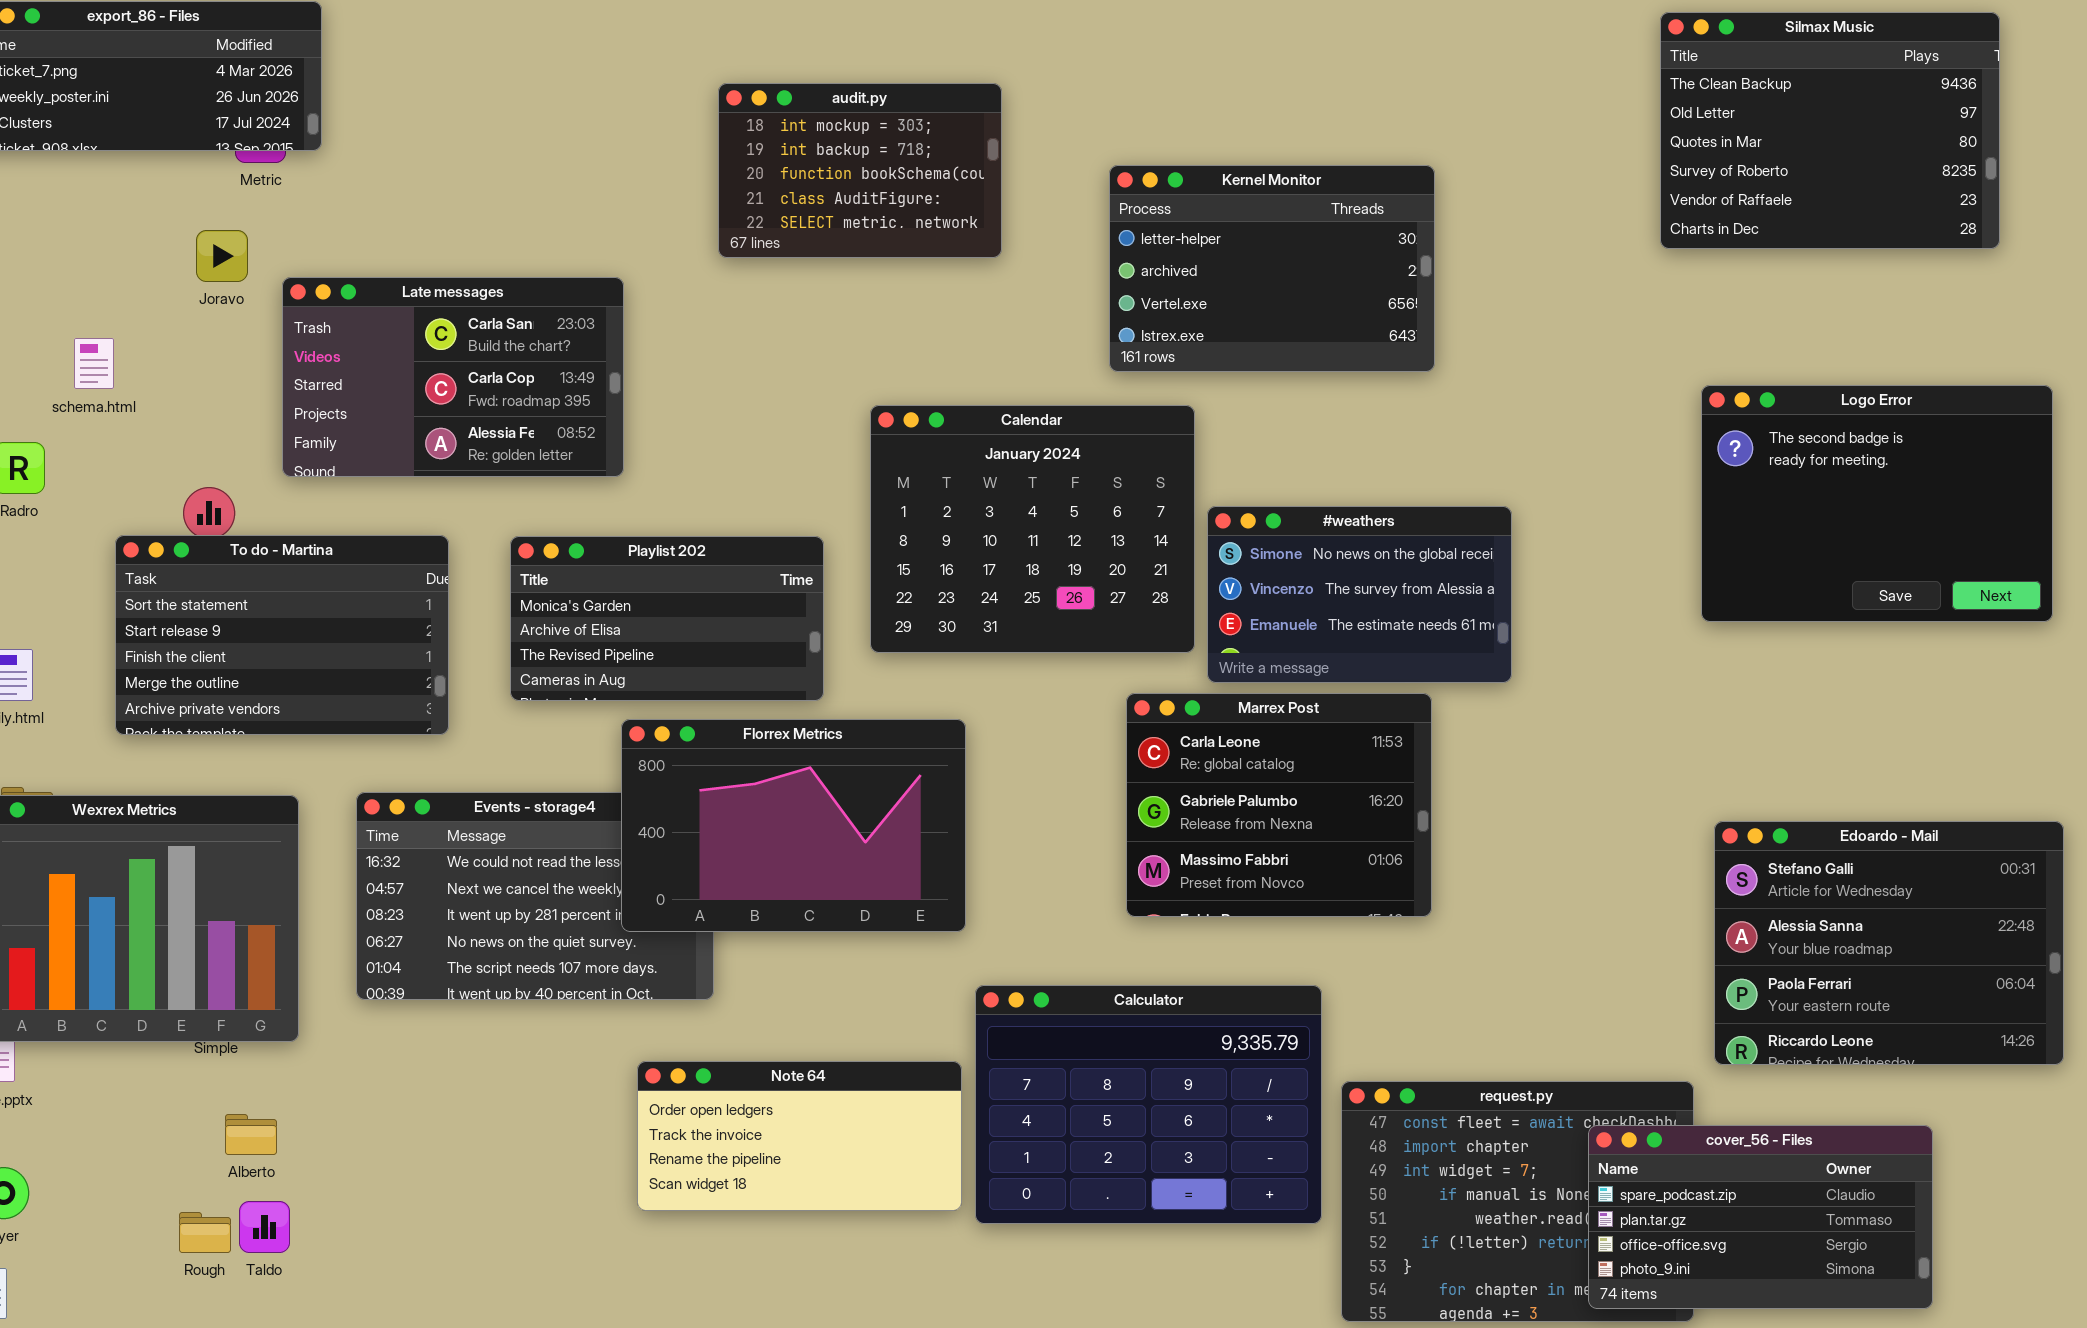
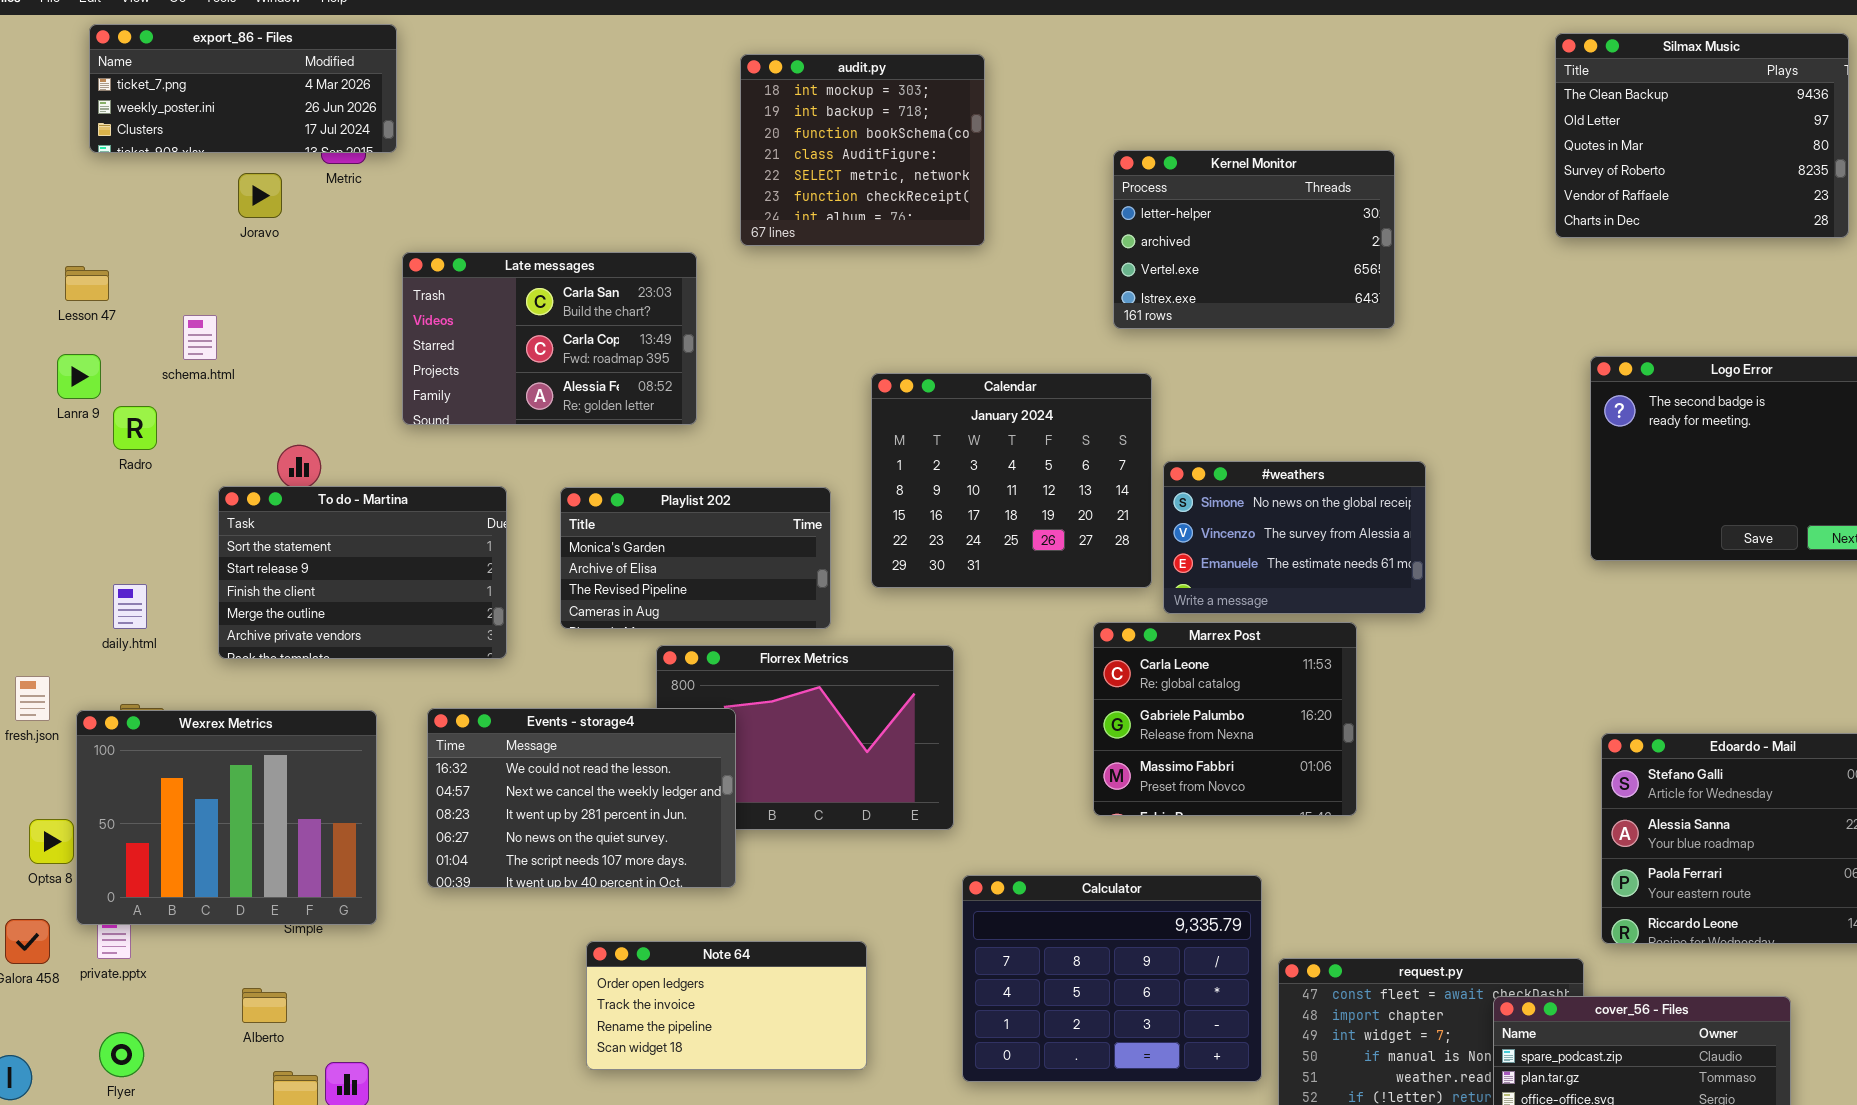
audit.py: [718,83,1002,258] -> [740,54,985,246], resized
Kernel Monitor: [1109,165,1435,372] -> [1113,150,1395,329], moved
Joravo: [196,230,248,282] -> [238,173,282,218], moved
Late messages: [282,277,624,477] -> [402,252,697,425], moved
Events - storage4: [356,792,714,1000] -> [427,708,736,888], raised
Note 64: [637,1061,962,1211] -> [586,941,867,1070], moved
Alberto: [225,1114,277,1155] -> [242,988,287,1023], moved

